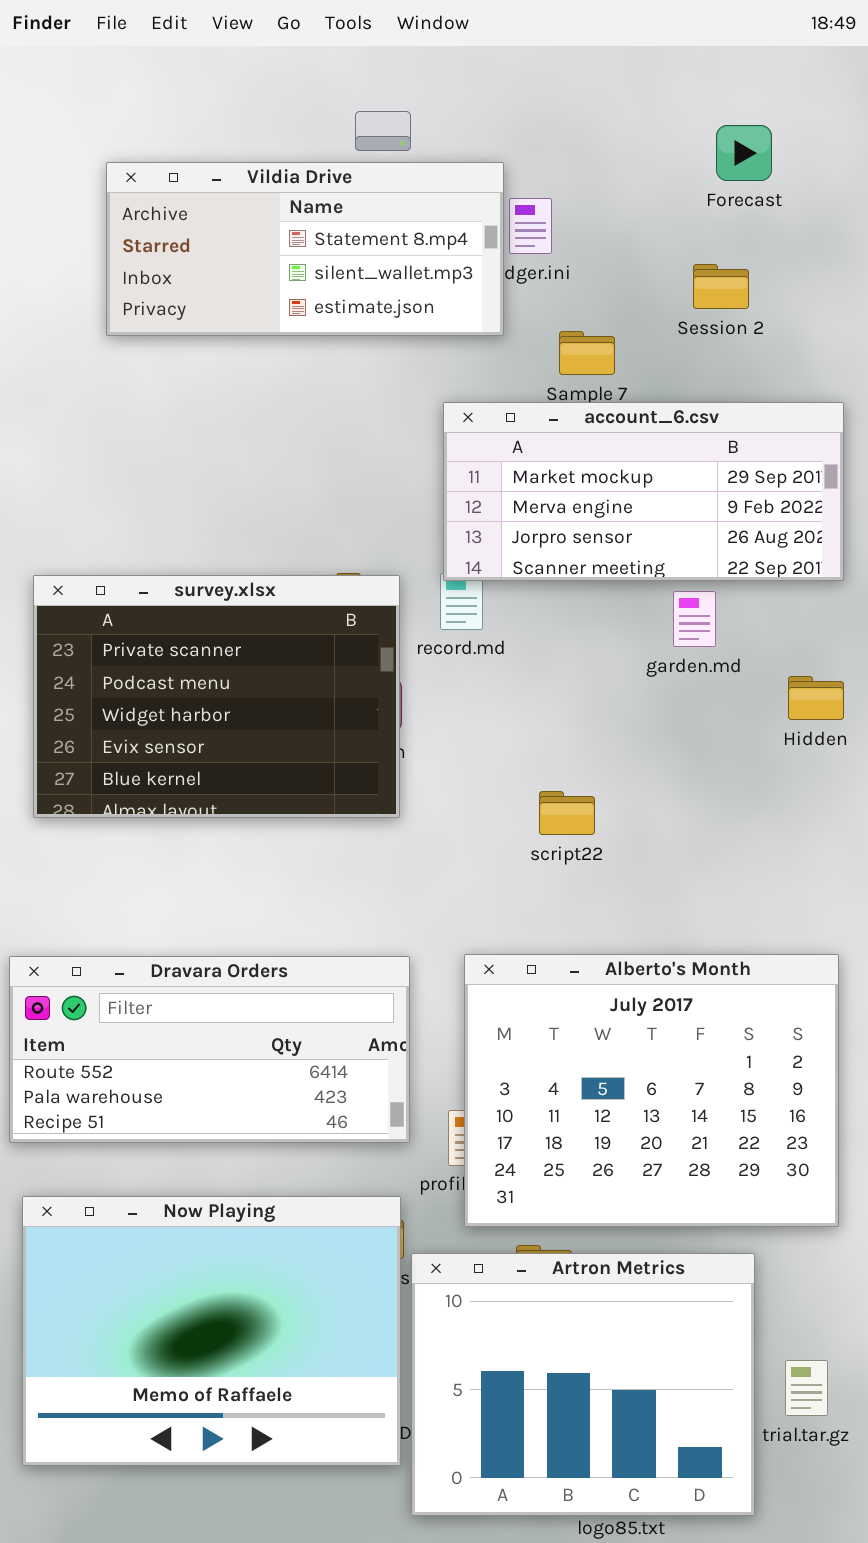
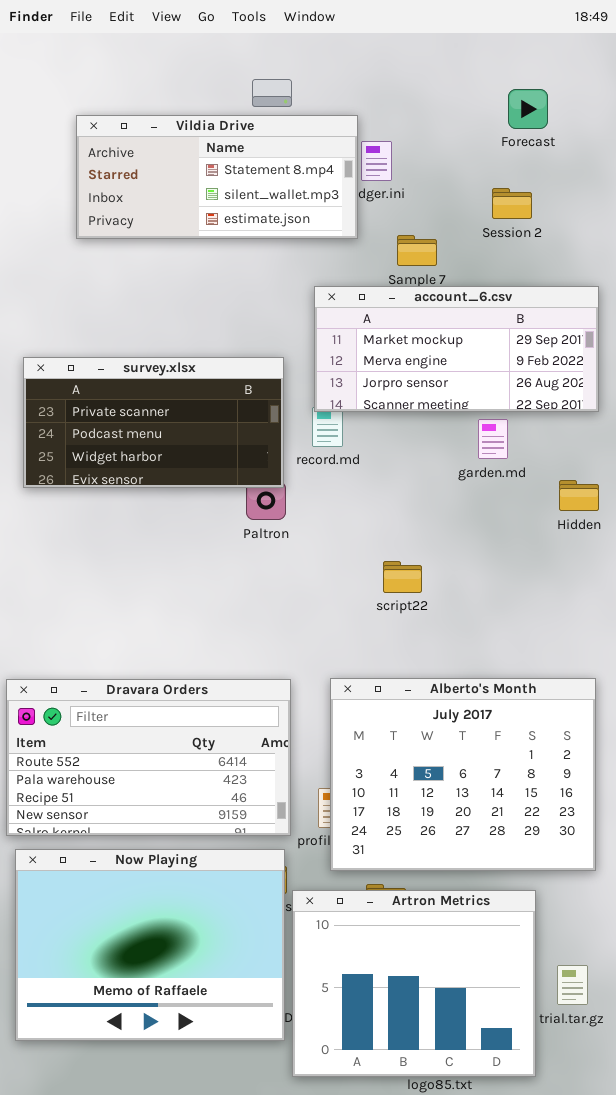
survey.xlsx: [33,575,400,818] -> [23,357,284,488], moved, resized
Dravara Orders: [9,956,410,1143] -> [6,679,291,836], resized

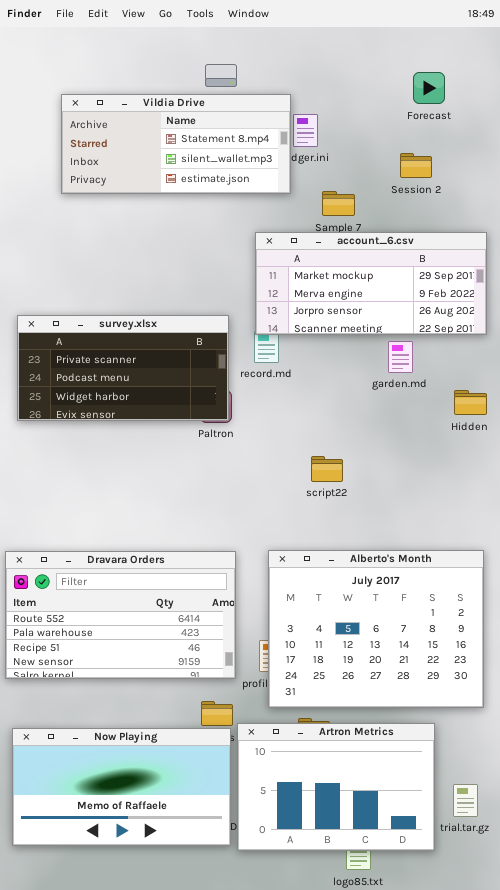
survey.xlsx: [23,357,284,488] -> [17,315,229,421], moved
Now Playing: [15,849,285,1041] -> [12,728,231,846], resized
Artron Metrics: [292,890,536,1077] -> [237,723,435,851], resized

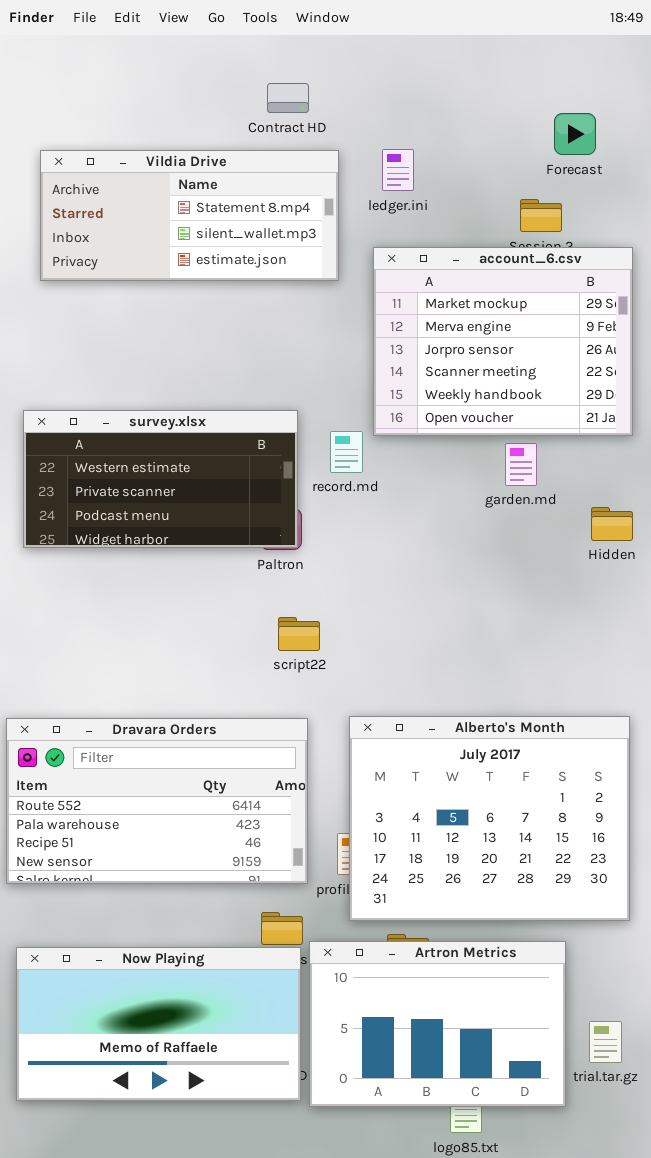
Forecast: [413,72,445,104] -> [554,113,596,155], moved
Vildia Drive: [61,94,291,194] -> [40,150,339,281], moved
account_6.csv: [255,232,487,335] -> [373,247,633,436], resized
survey.xlsx: [17,315,229,421] -> [23,410,298,548], scrolled up 1 row
script22: [311,456,343,482] -> [278,617,320,651], moved

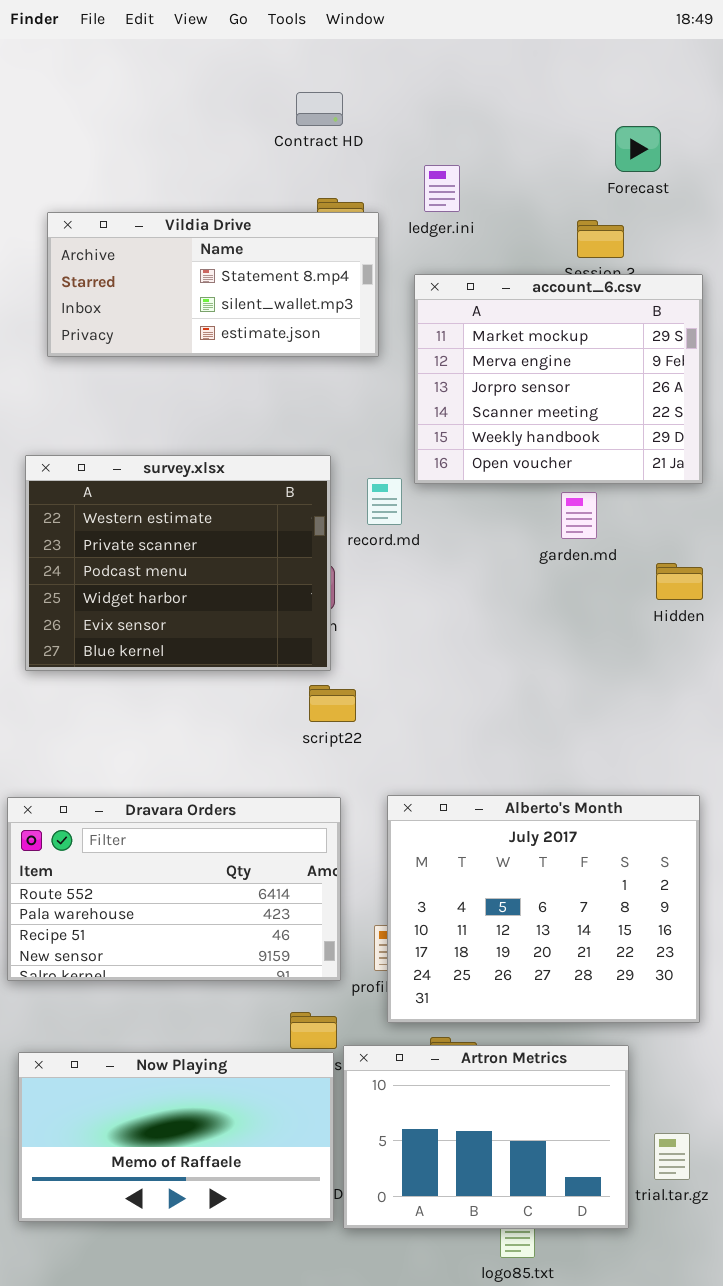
Vildia Drive: [40,150,339,281] -> [47,212,379,357], moved
survey.xlsx: [23,410,298,548] -> [25,455,331,671], resized

